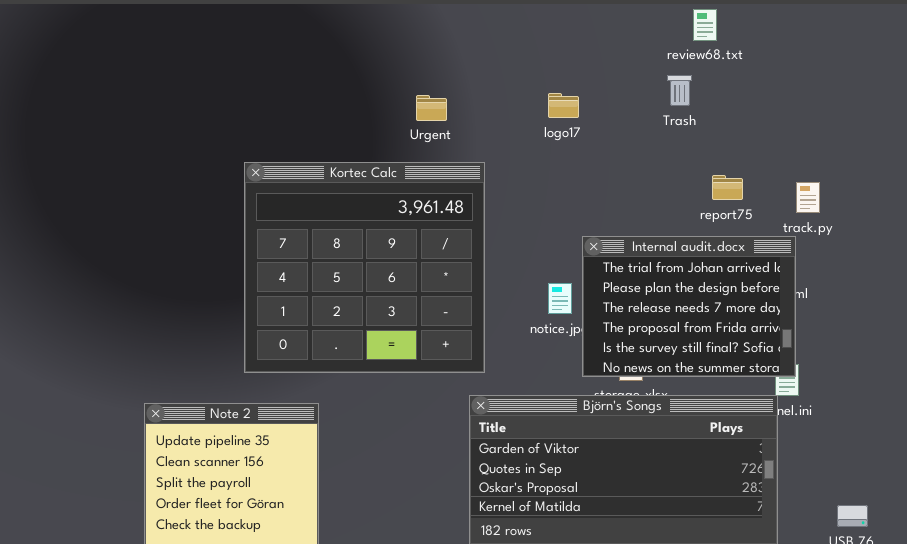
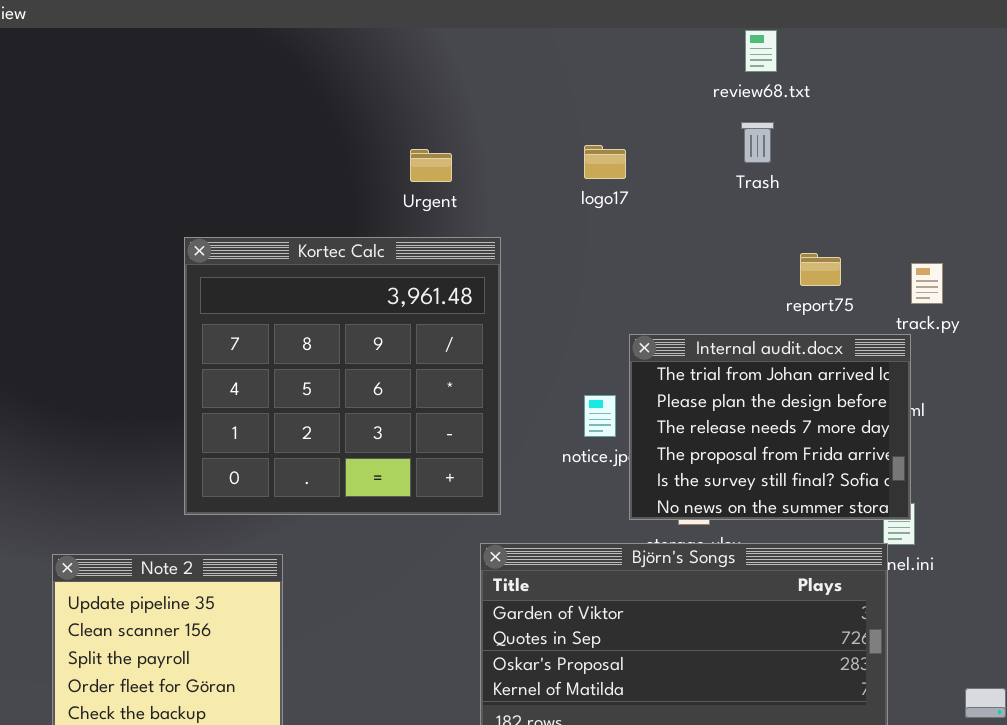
review68.txt: [693,9,717,41] -> [745,30,777,72], moved

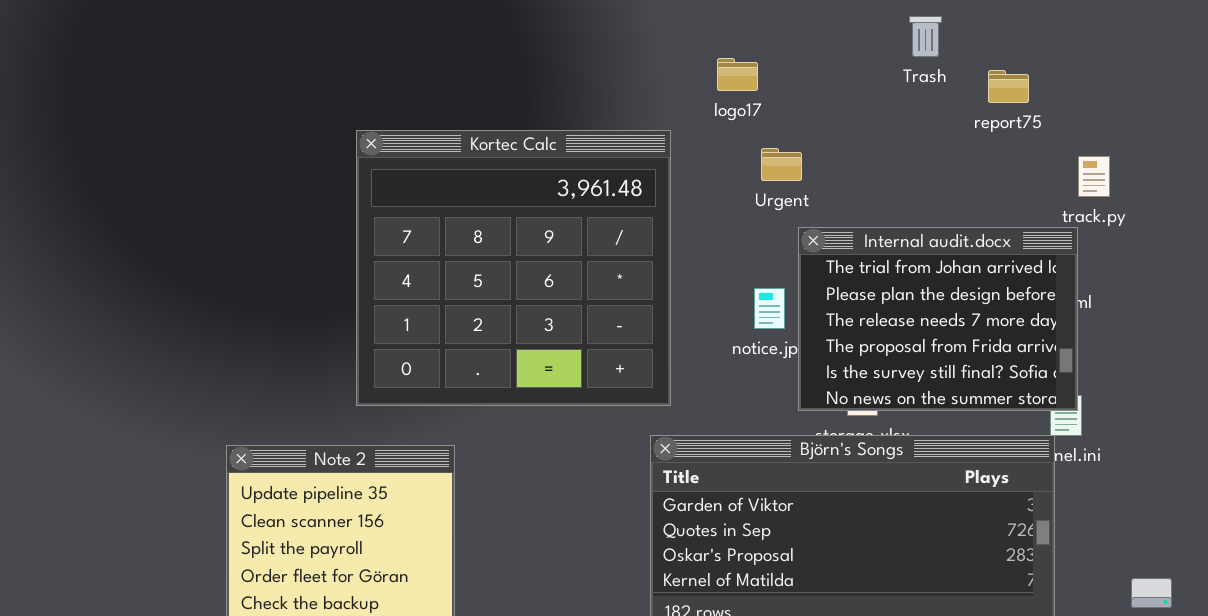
logo17: [584,145,626,179] -> [717,58,758,91], moved
Urgent: [410,149,452,182] -> [761,148,802,181], moved
report75: [800,253,841,286] -> [988,70,1029,103], moved

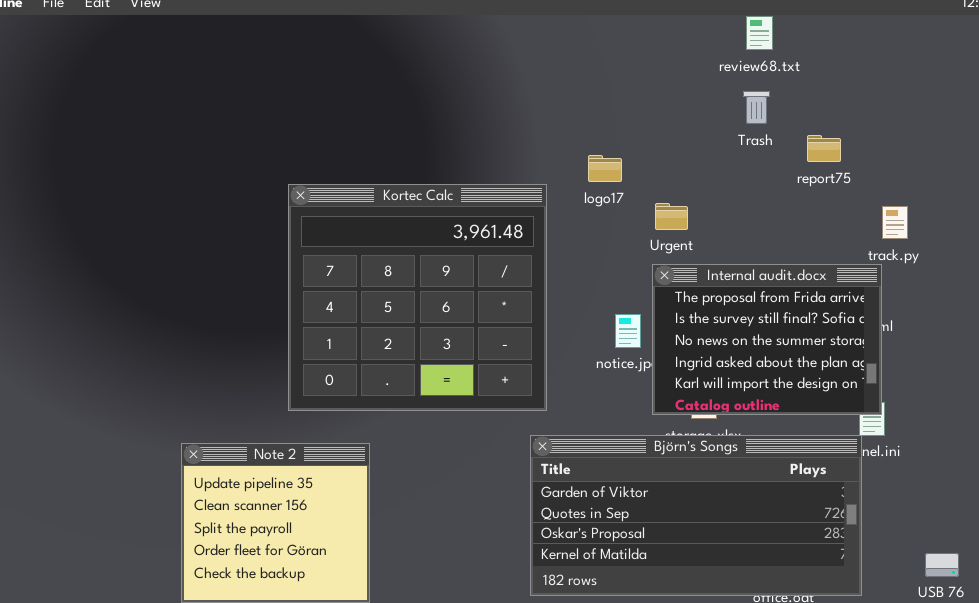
logo17: [717,58,758,91] -> [588,155,622,182], moved
Urgent: [761,148,802,181] -> [655,203,688,230], moved
Internal audit.docx: [798,227,1078,411] -> [652,264,882,415], scrolled down 3 rows

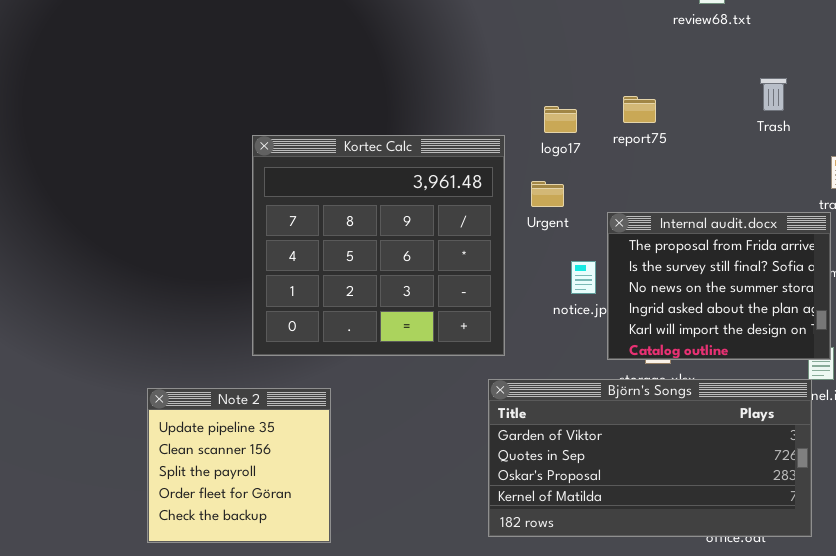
Trash: [743,91,770,124] -> [760,78,787,111], moved
report75: [807,135,841,162] -> [623,96,656,123], moved
Urgent: [655,203,688,230] -> [531,181,564,207], moved

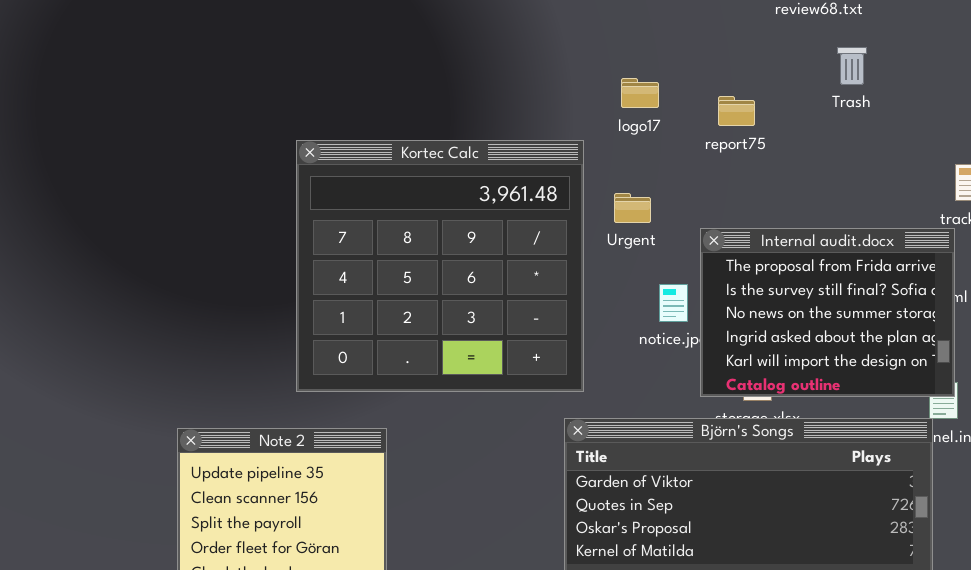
Trash: [760,78,787,111] -> [837,47,867,85], moved
logo17: [544,106,577,133] -> [621,78,659,108], moved

